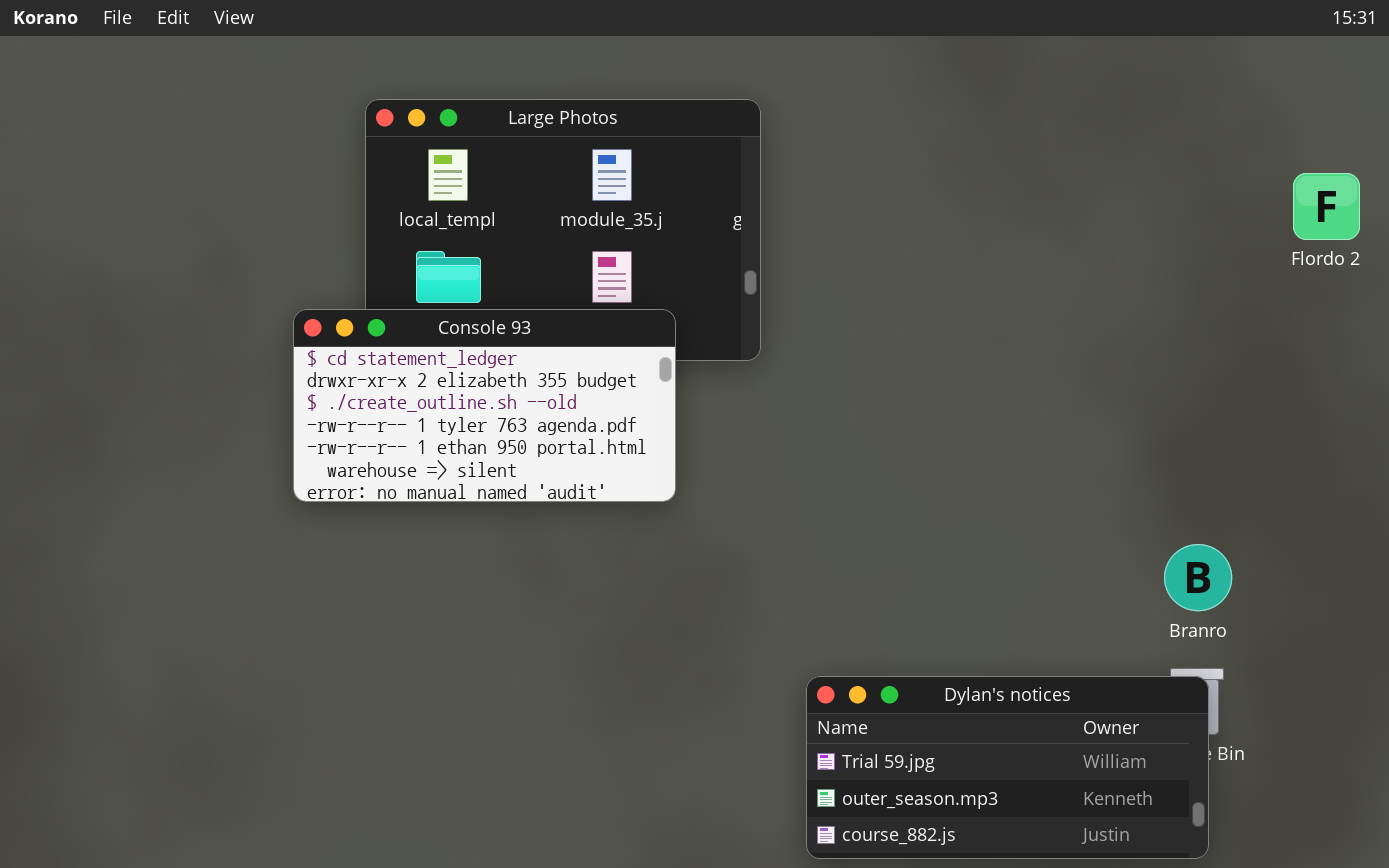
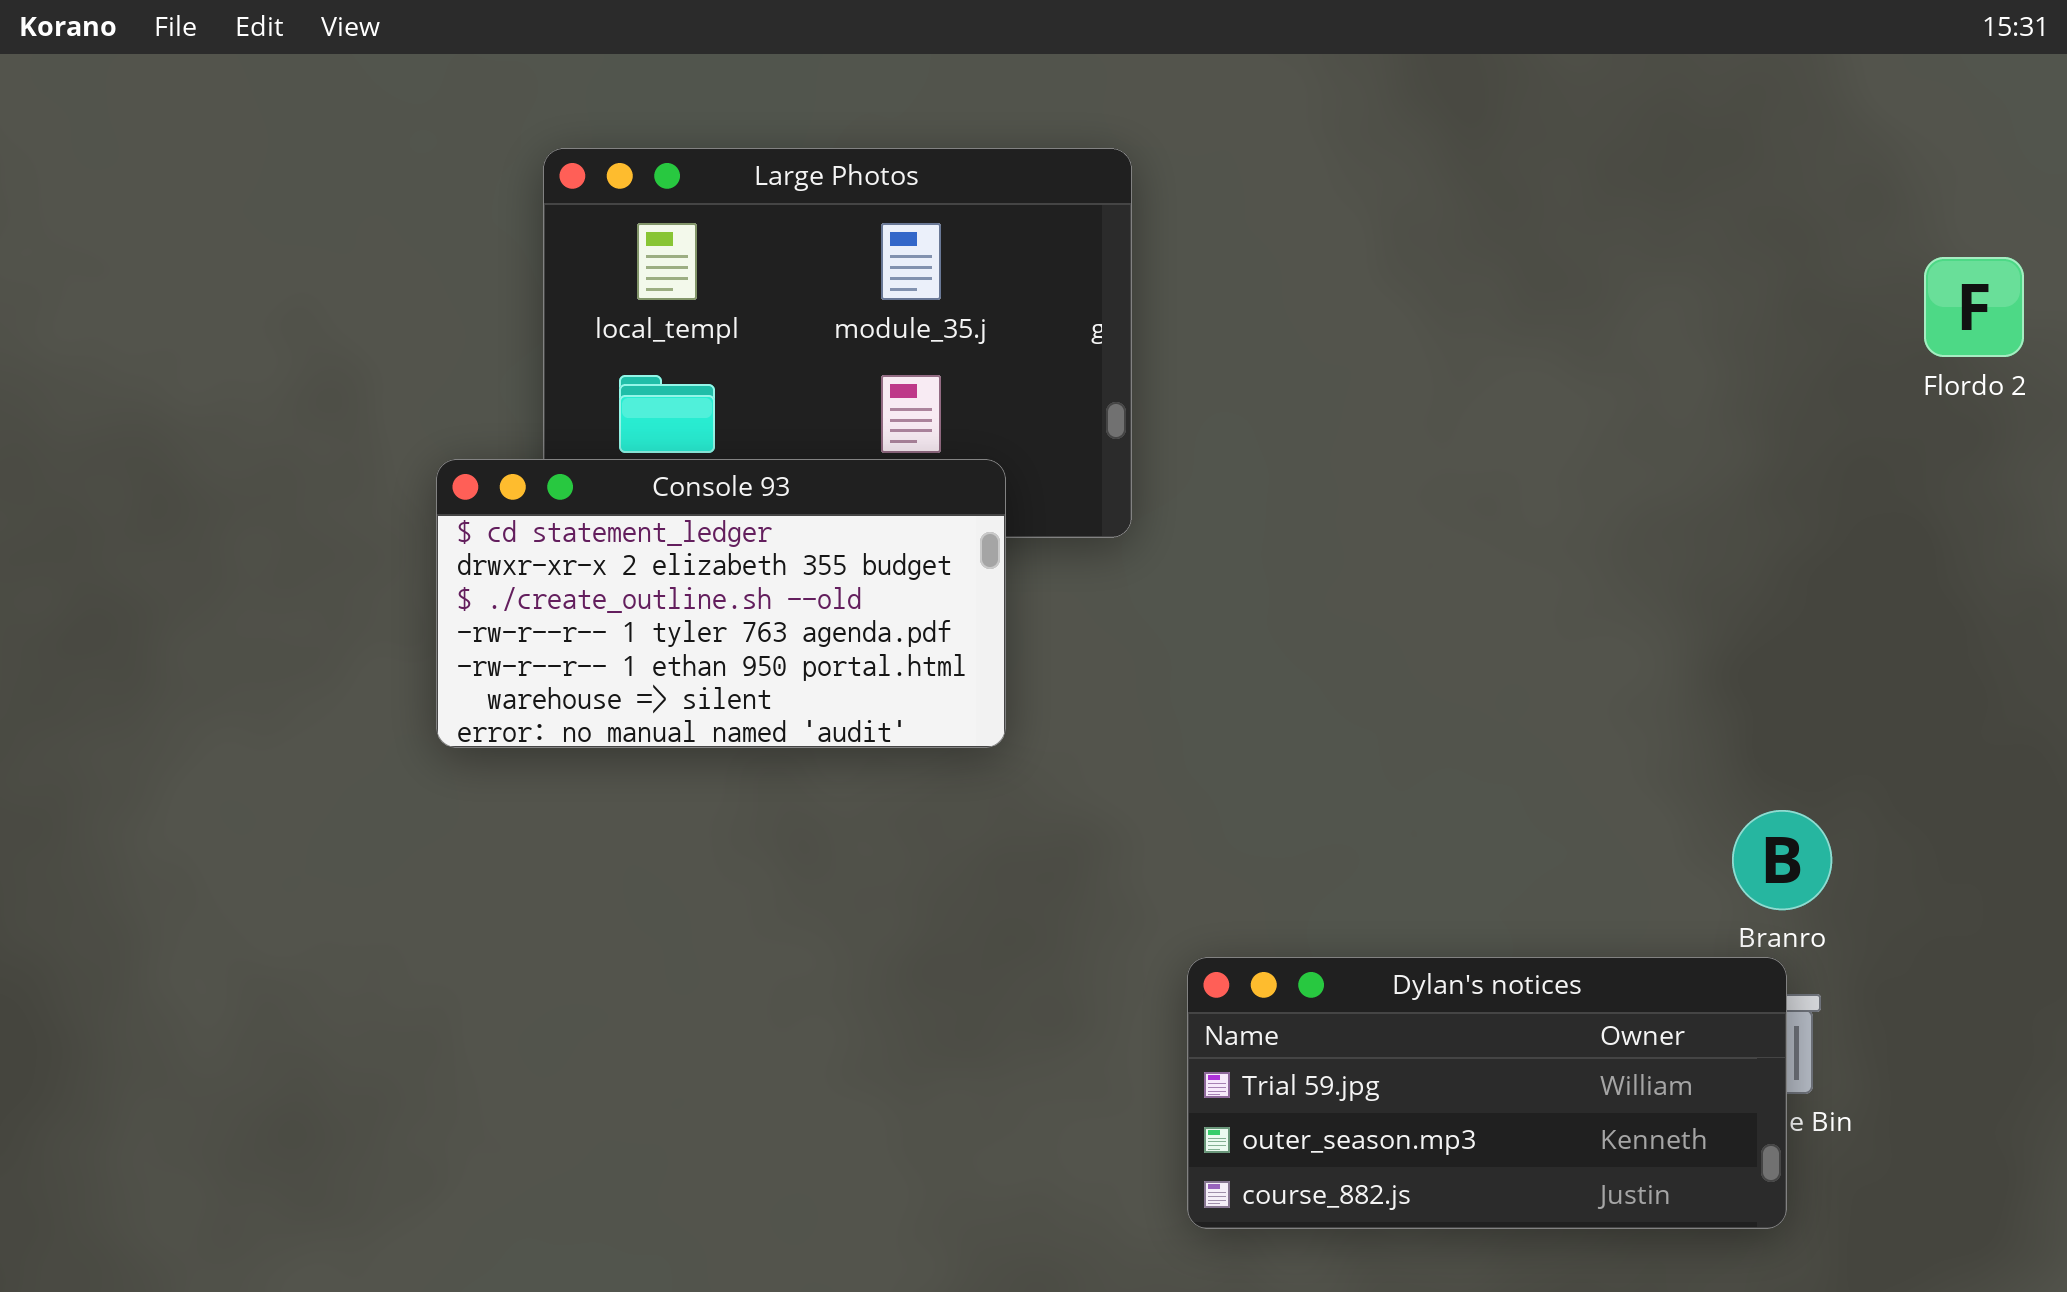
Dylan's notices: [806,676,1209,859] -> [1187,957,1787,1229], moved

